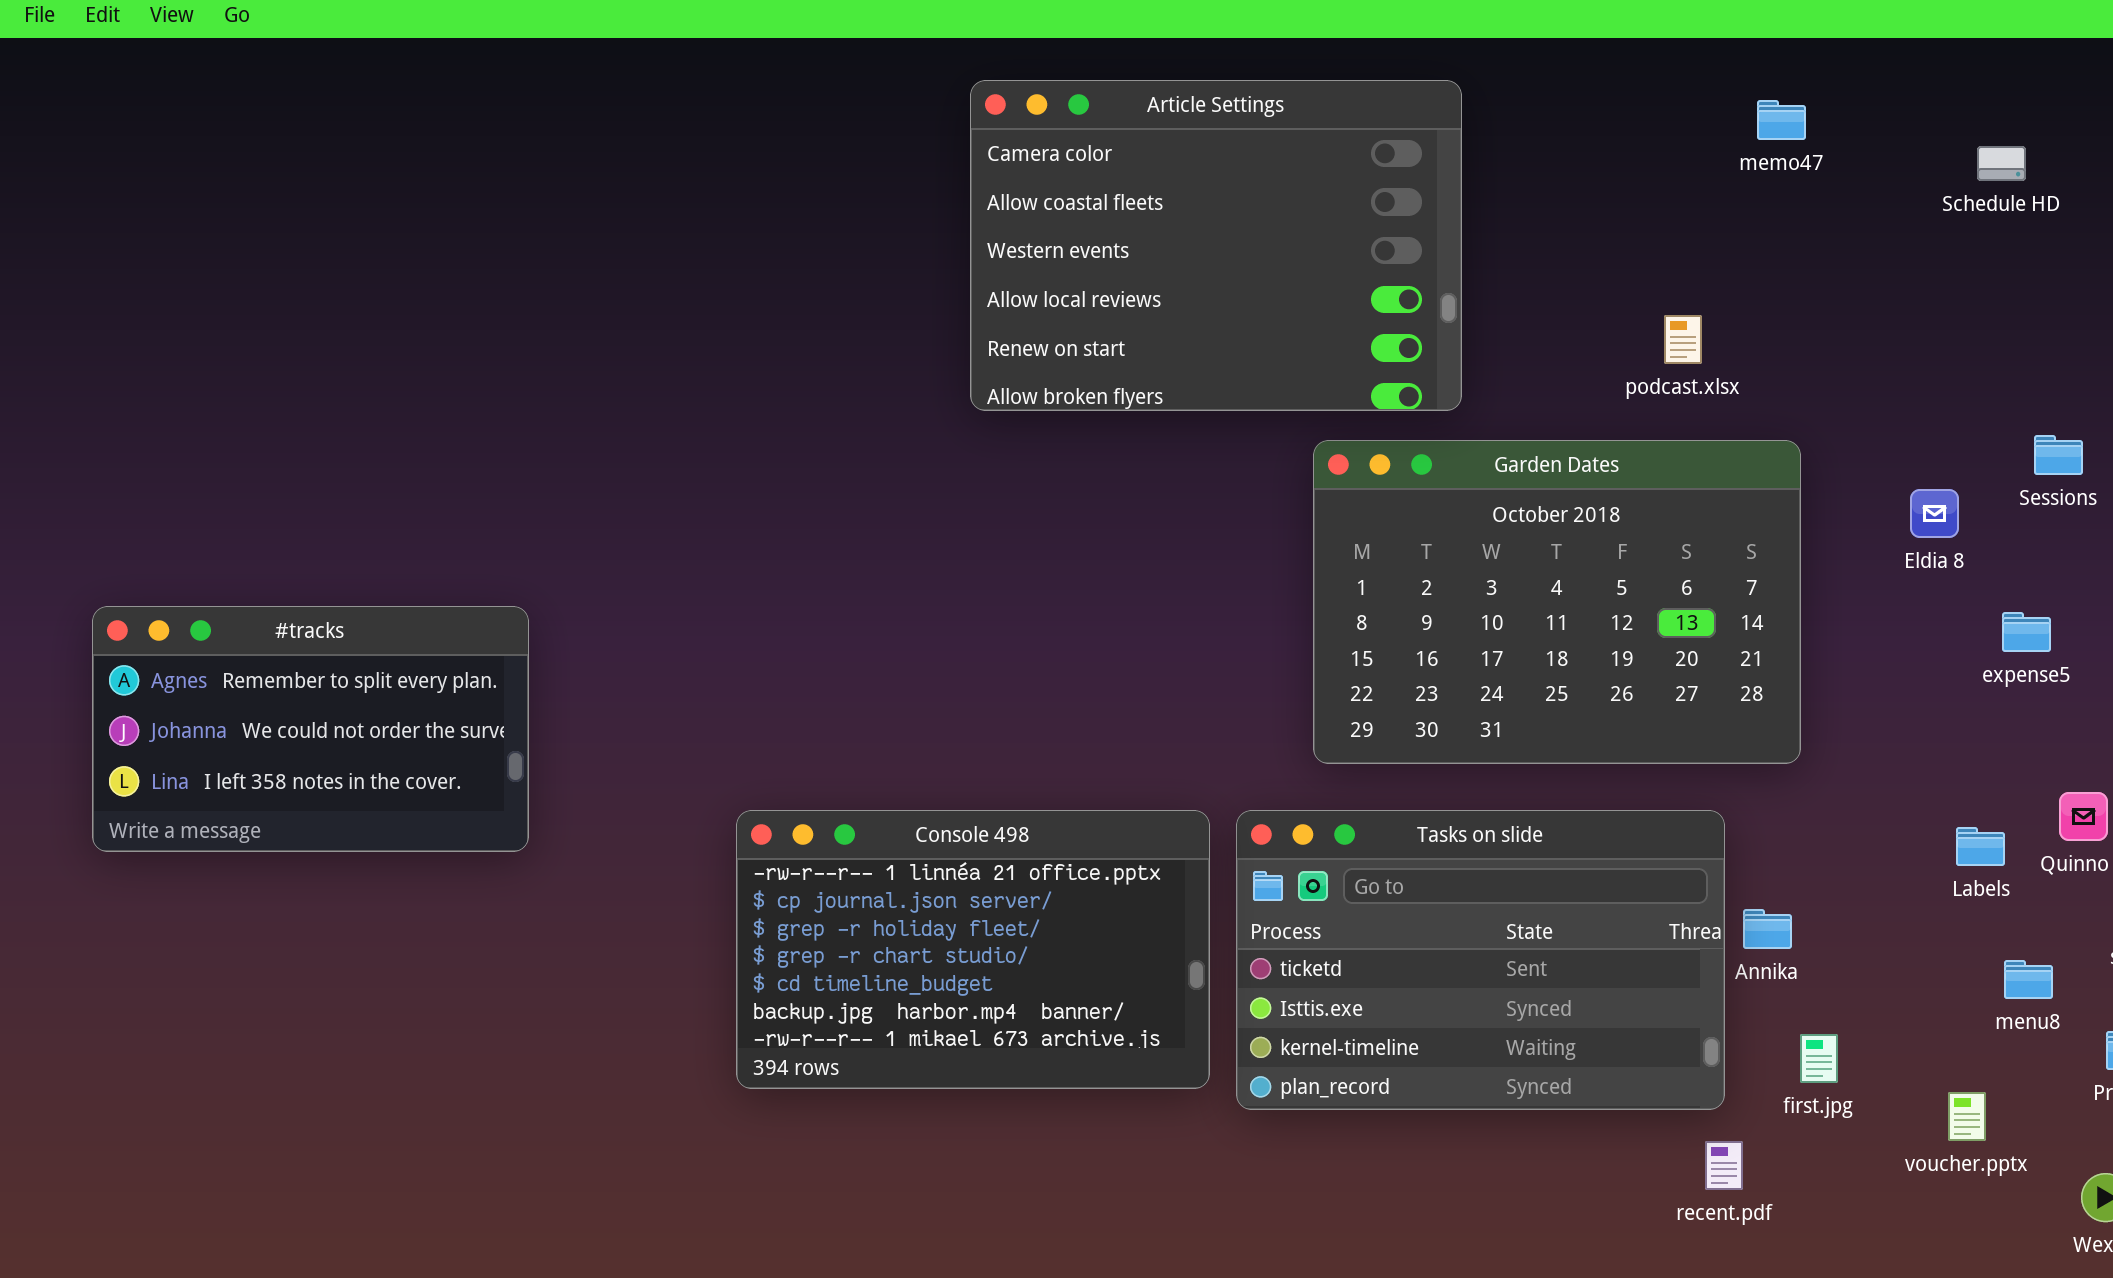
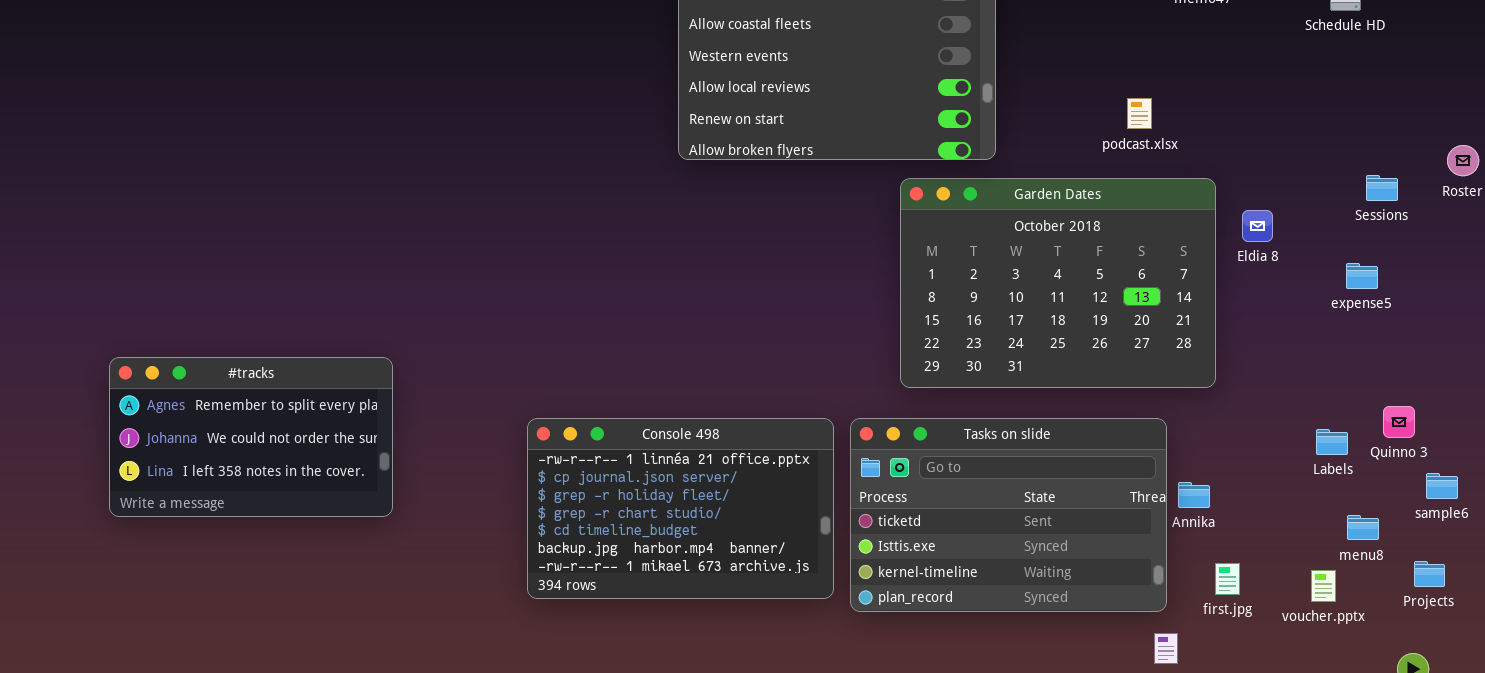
Eldia 8: [1910,489,1959,538] -> [1242,210,1273,242], moved
#tracks: [92,606,529,852] -> [109,357,393,517], moved
expense5: [2002,612,2051,652] -> [1346,263,1378,289], moved
voucher.pptx: [1948,1092,1986,1141] -> [1311,570,1336,602], moved

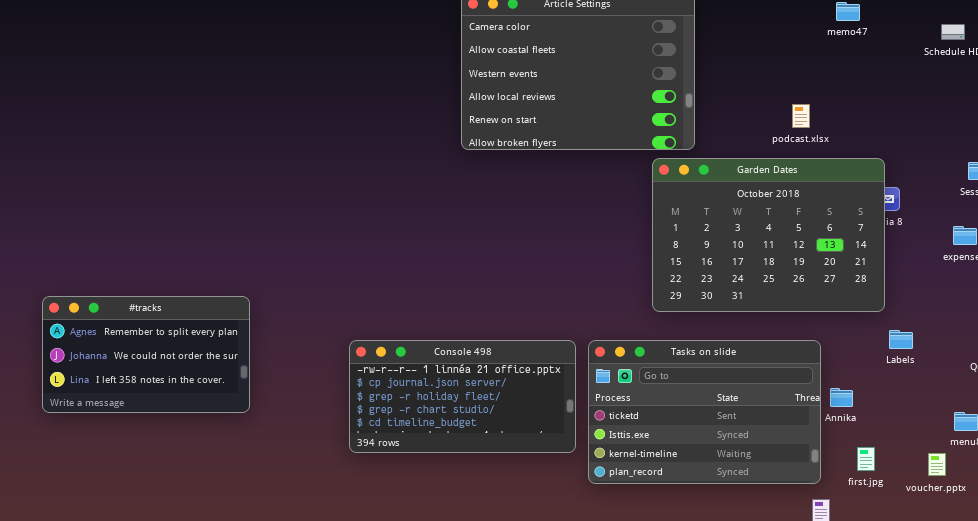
Garden Dates: [900,178,1216,388] -> [652,158,885,312], moved
Console 498: [527,418,834,599] -> [349,340,576,453], resized
Labels: [1316,429,1348,455] -> [889,330,913,349], moved

